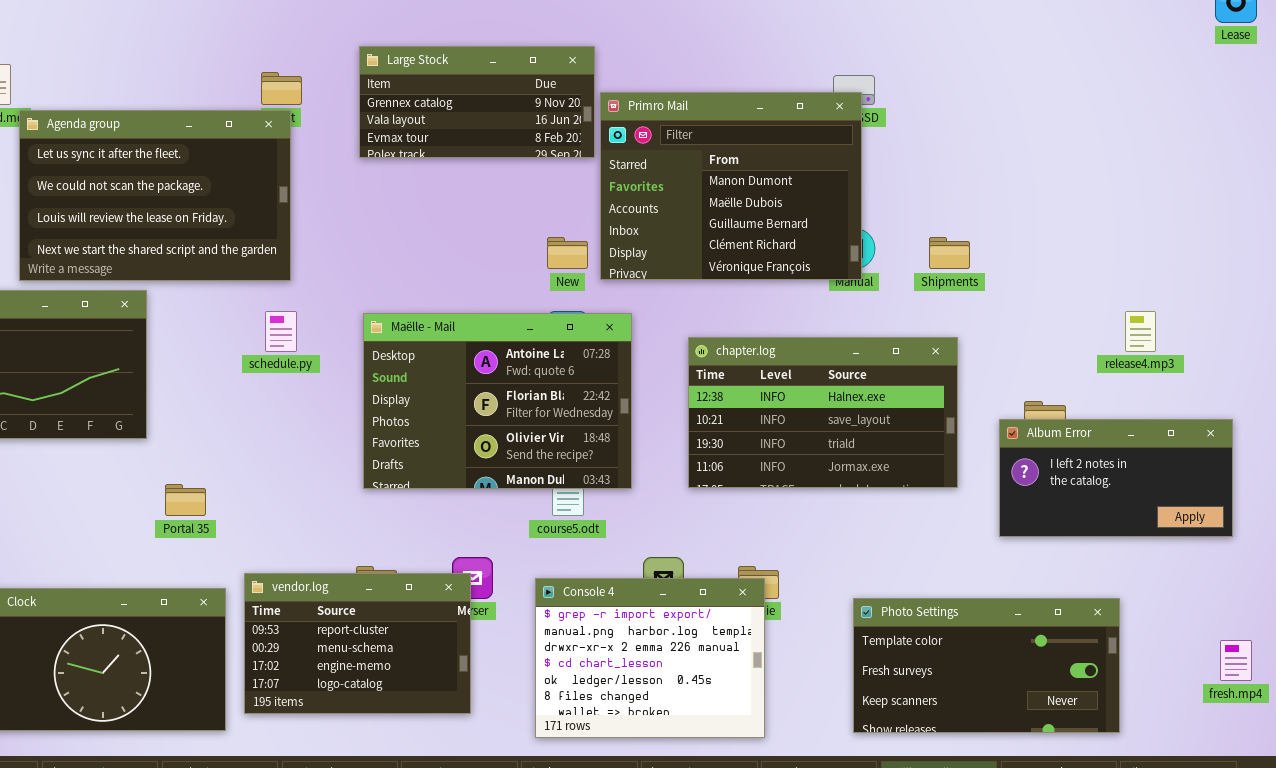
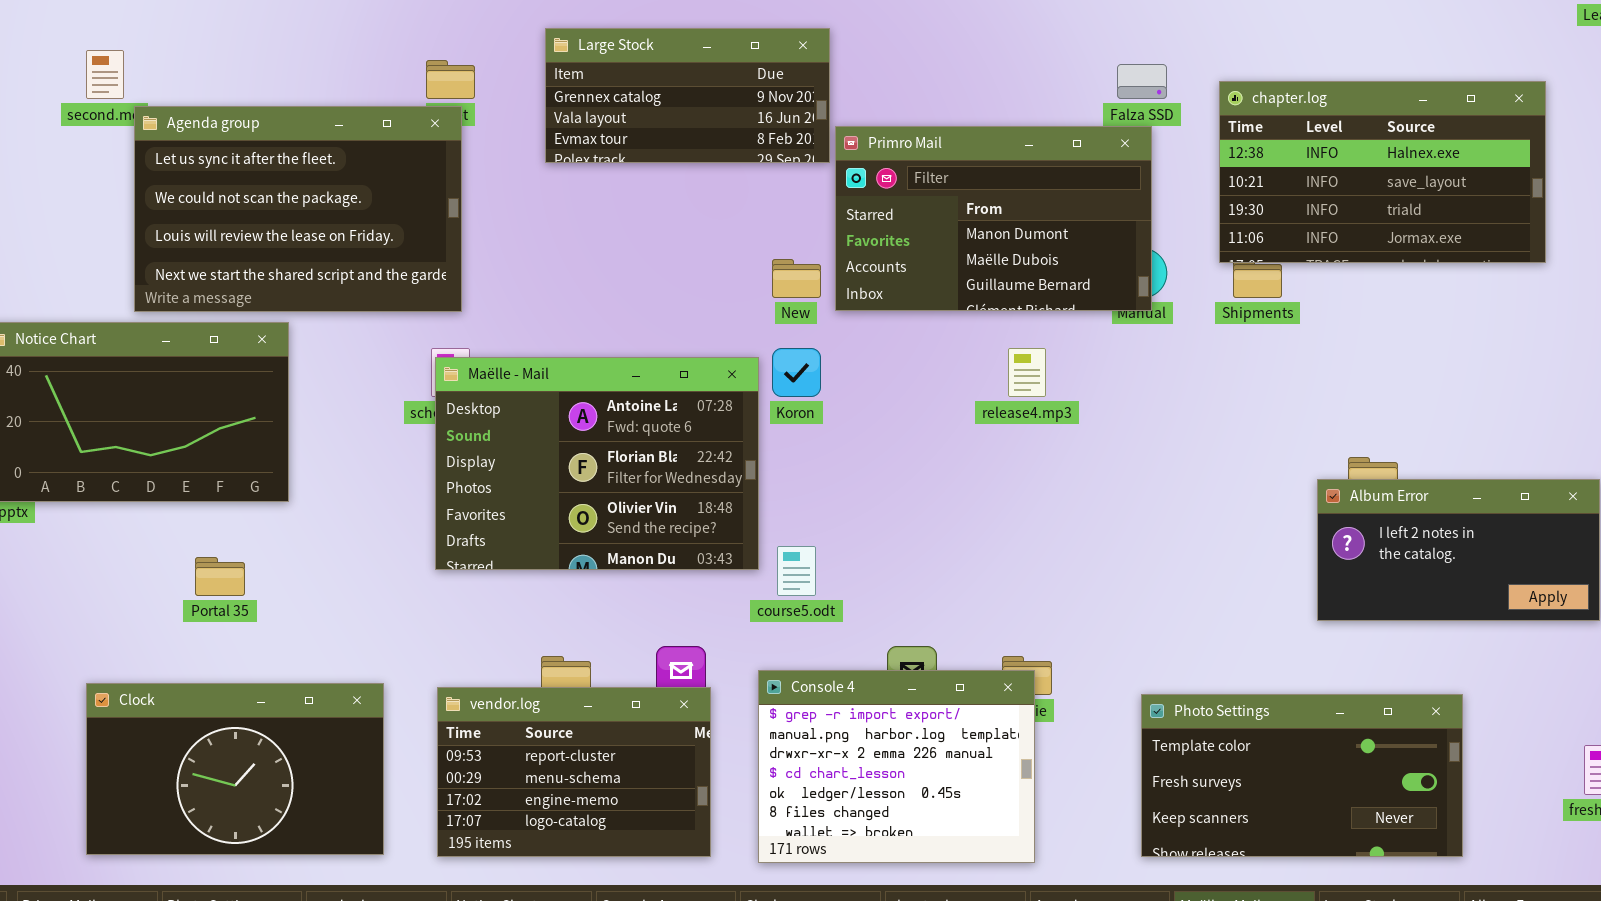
Primro Mail: [600,92,862,280] -> [835,126,1152,311], resized
release4.mp3: [1125,311,1156,352] -> [1008,348,1046,397], moved
Maëlle - Mail: [363,313,632,489] -> [435,357,759,570], moved
chapter.log: [688,337,958,488] -> [1219,81,1546,263], moved
Portal 35: [165,484,206,516] -> [195,557,245,596], moved
vendor.log: [244,573,471,714] -> [437,687,711,857], moved

